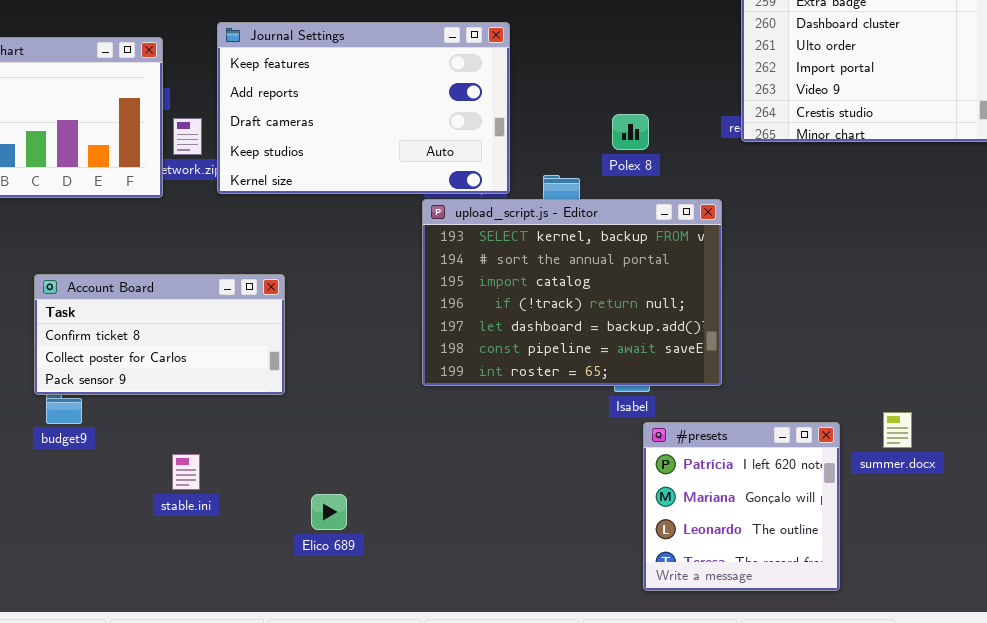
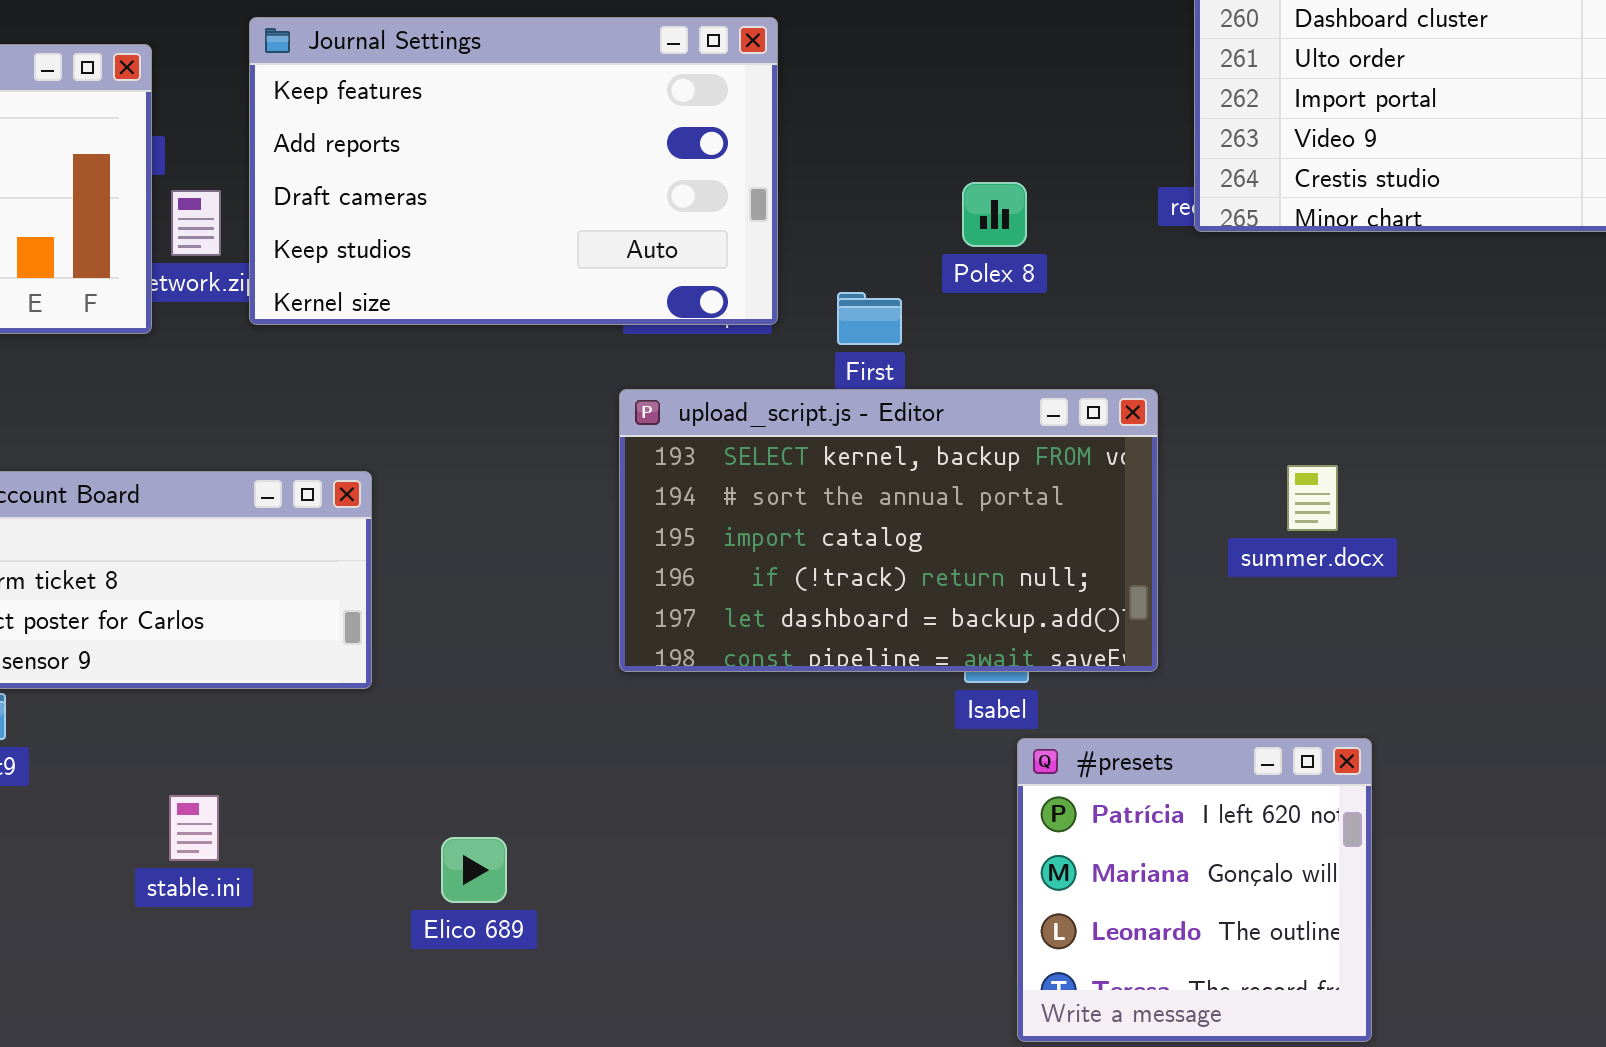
upload_script.js - Editor: [422,199,722,386] -> [619,389,1158,672], resized
summer.docx: [883,412,912,448] -> [1287,465,1338,531], moved
Elico 689: [311,494,347,530] -> [441,837,507,903], moved

